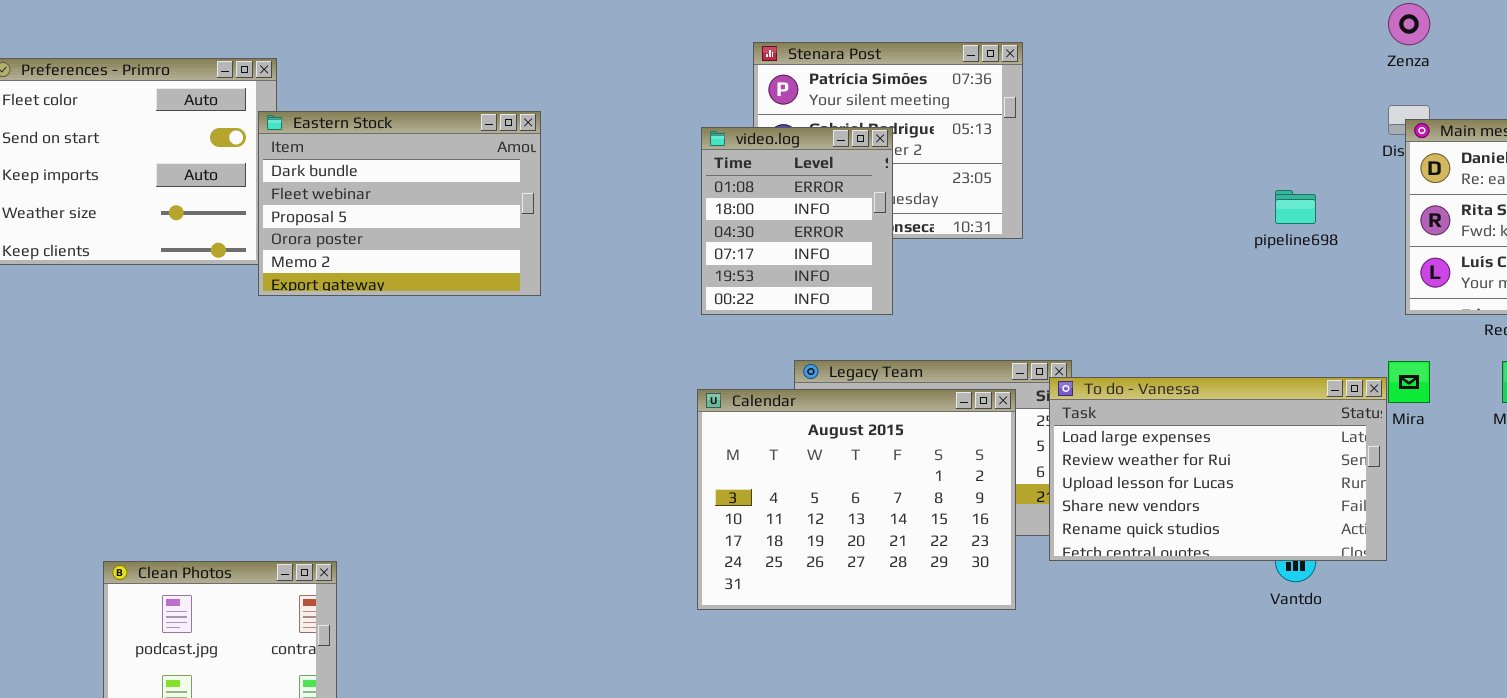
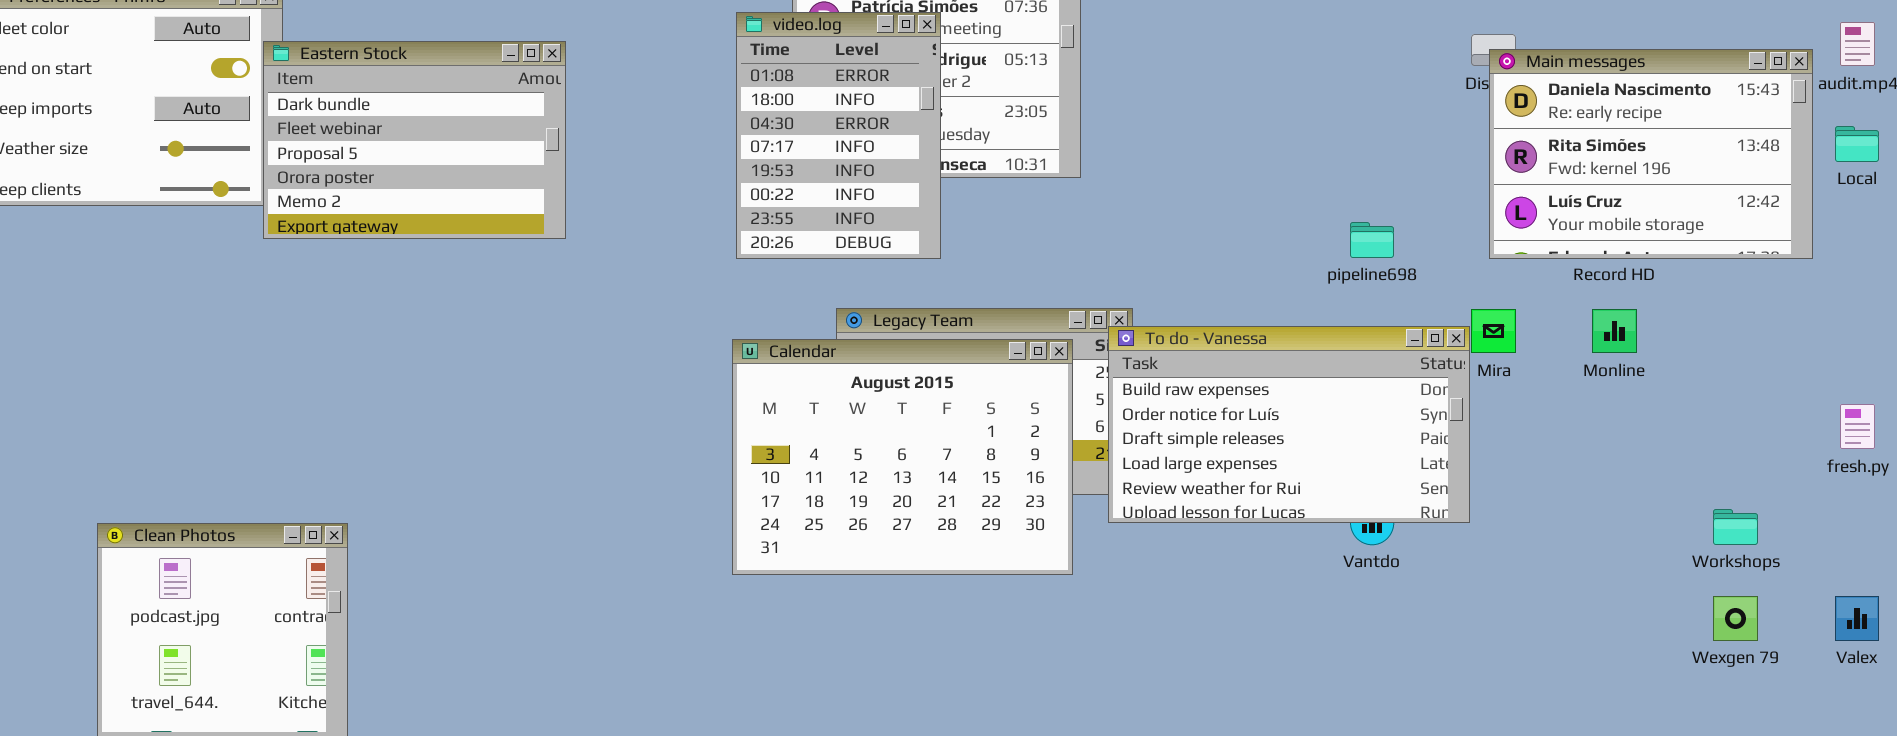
video.log: [701,127,893,315] -> [736,12,941,259], resized
pipeline698: [1275,190,1316,224] -> [1350,222,1394,258], moved
To do - Vanessa: [1049,377,1387,561] -> [1108,326,1470,523], scrolled up 3 rows

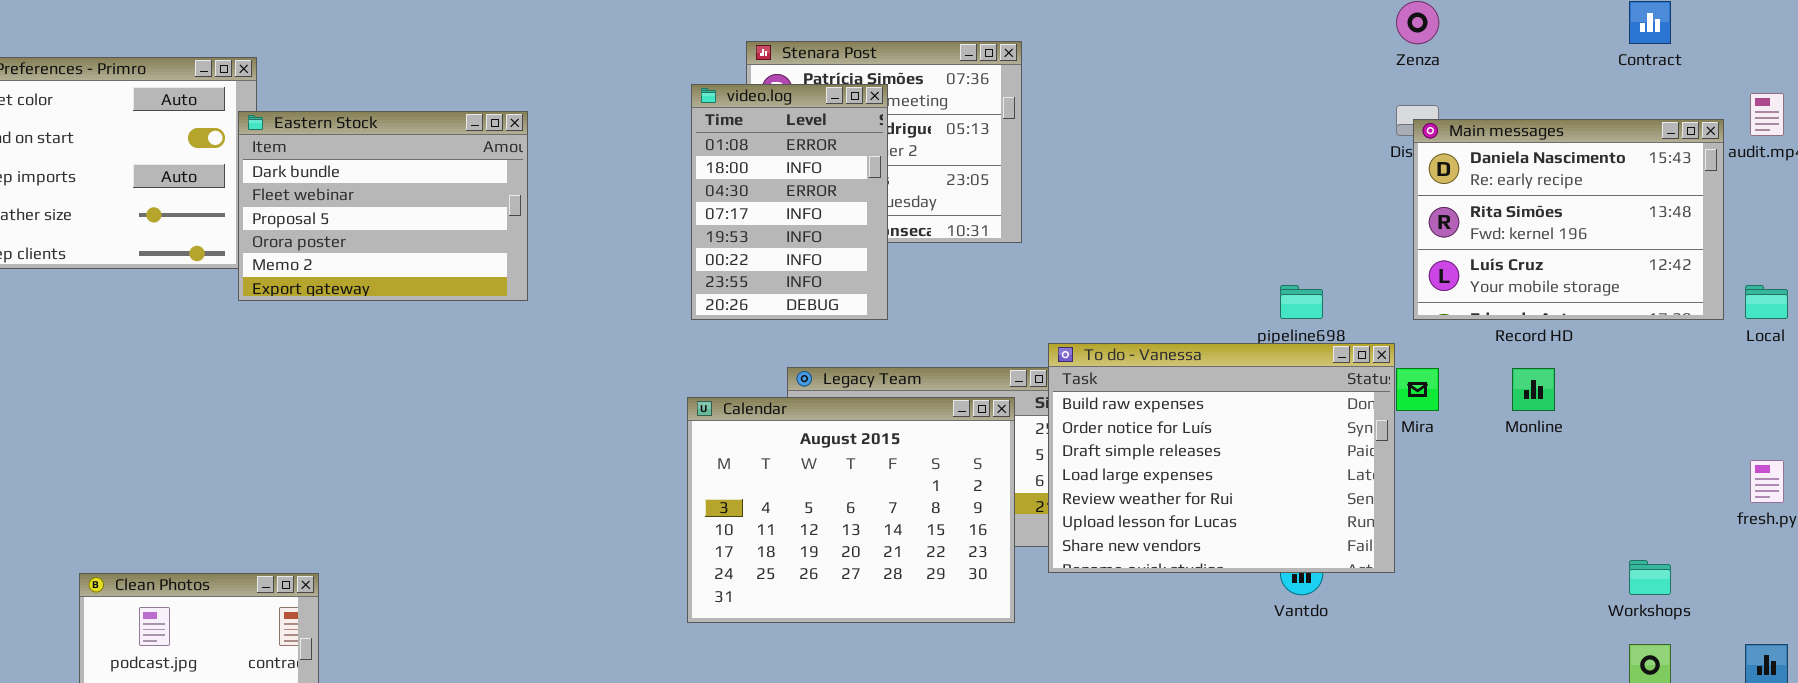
Local: [1835,126,1879,162] -> [1745,285,1788,319], moved
To do - Vanessa: [1108,326,1470,523] -> [1048,343,1395,573], resized

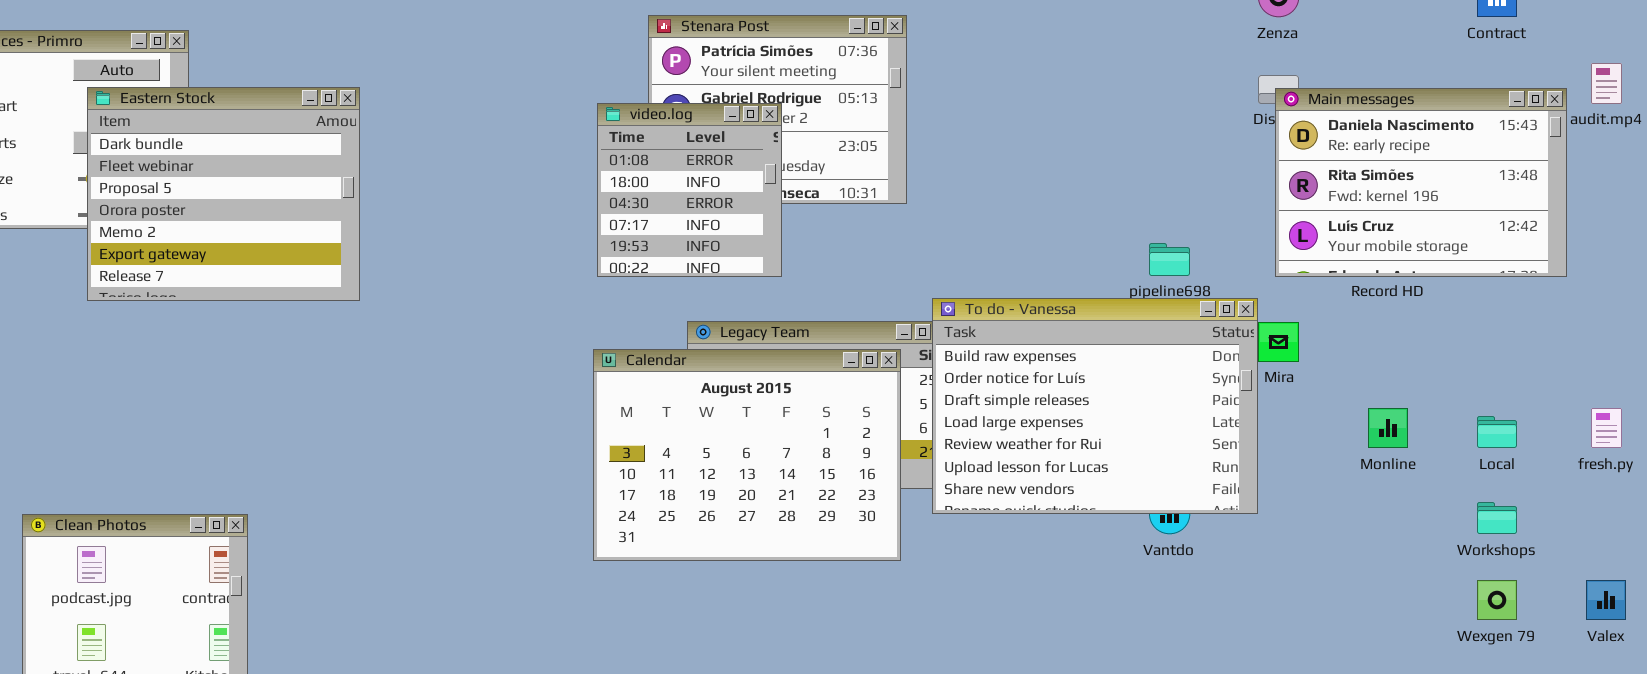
video.log: [691,84,888,320] -> [597,103,782,277], resized
Eastern Stock: [238,111,528,301] -> [87,87,360,301], moved, resized
Local: [1745,285,1788,319] -> [1477,416,1517,448], moved
Monline: [1512,368,1555,411] -> [1368,408,1408,448], moved

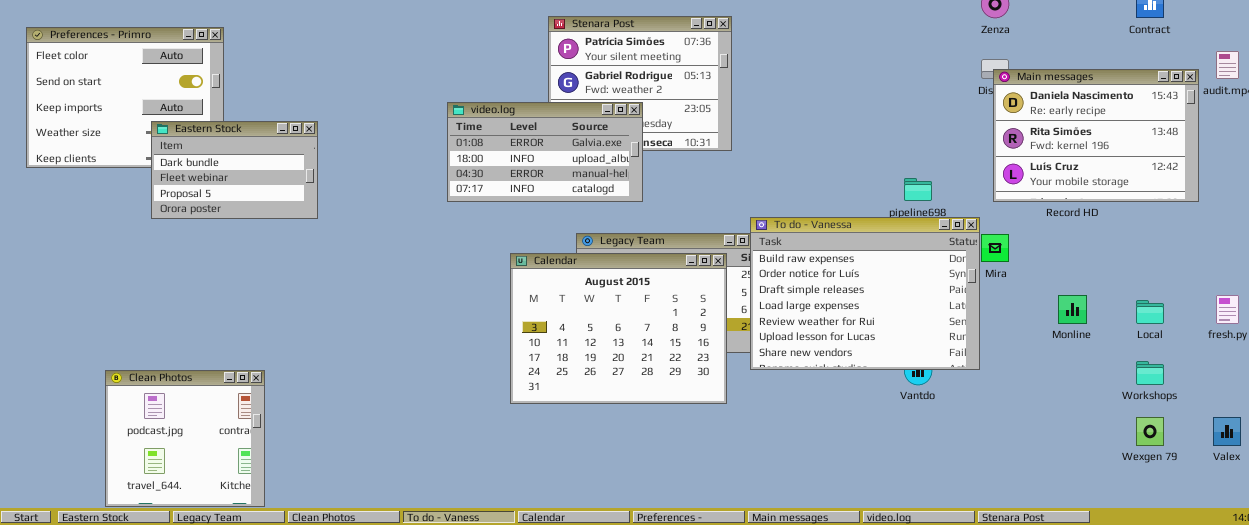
Eastern Stock: [87,87,360,301] -> [151,121,318,219], resized
video.log: [597,103,782,277] -> [447,102,643,202], resized

